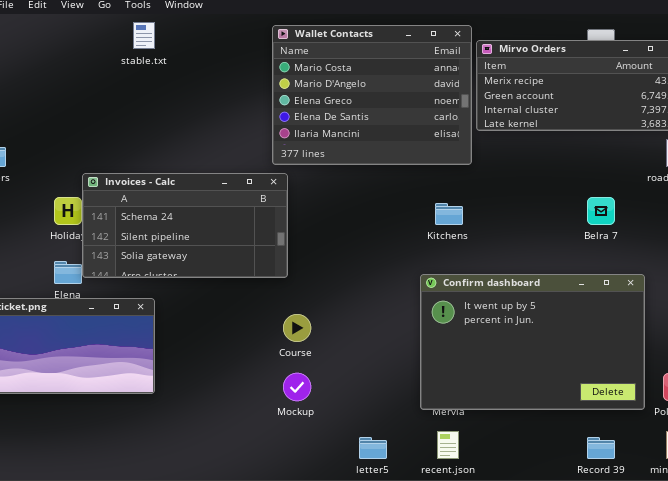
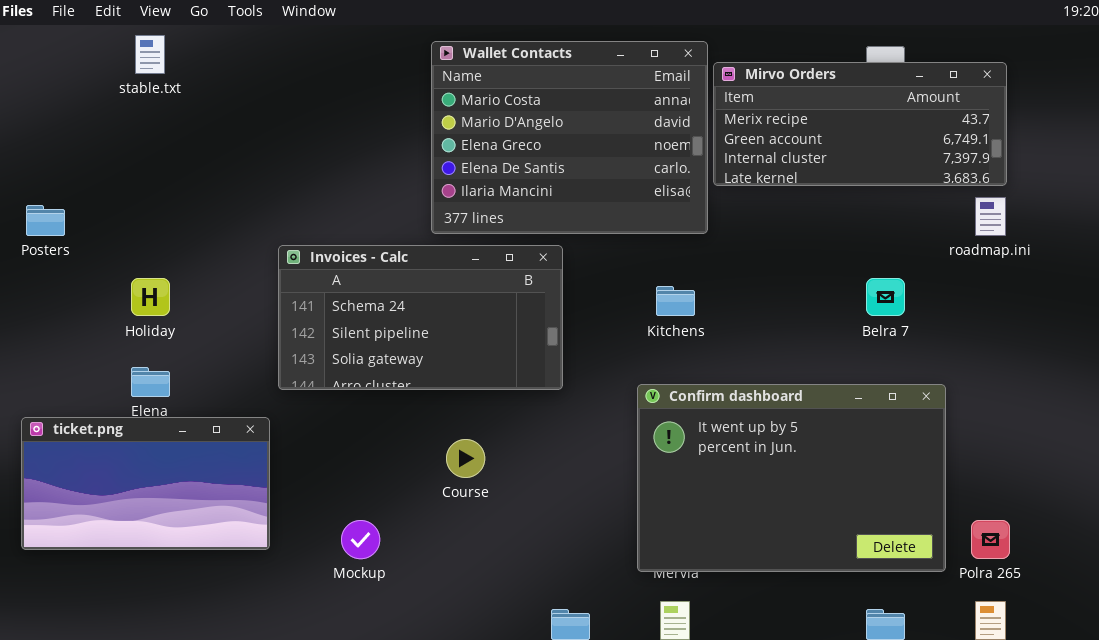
stable.txt: [133,22,155,49] -> [135,35,165,74], moved
Invoices - Calc: [82,173,288,278] -> [278,245,563,390], moved
Mockup: [283,373,311,401] -> [341,520,380,559], moved

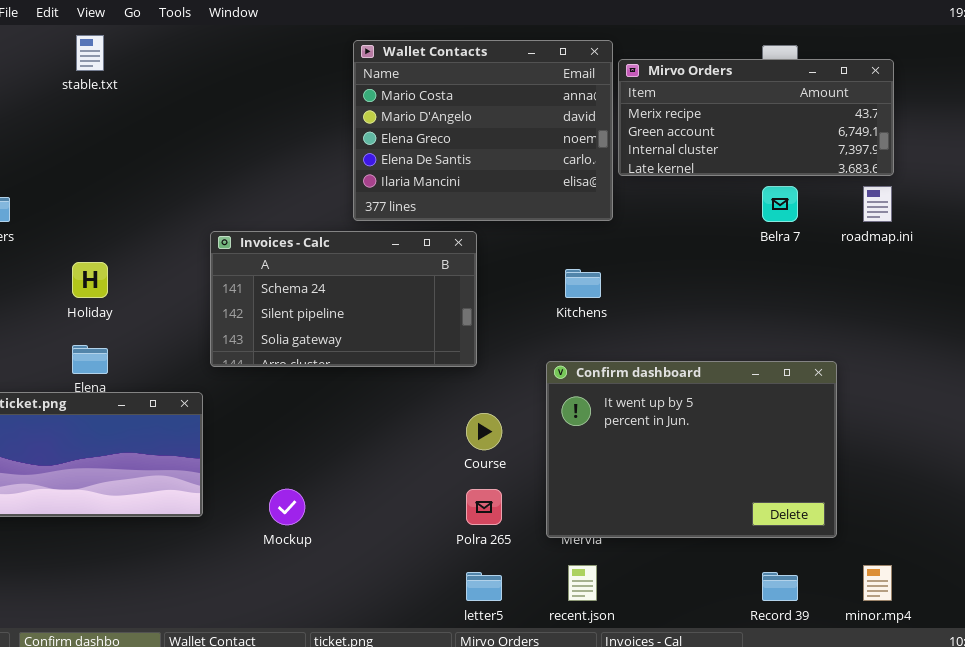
Belra 7: [866,278,905,316] -> [762,186,798,222], moved
Course: [446,439,485,478] -> [466,413,502,450], moved
Polra 265: [971,520,1010,559] -> [466,489,502,525], moved

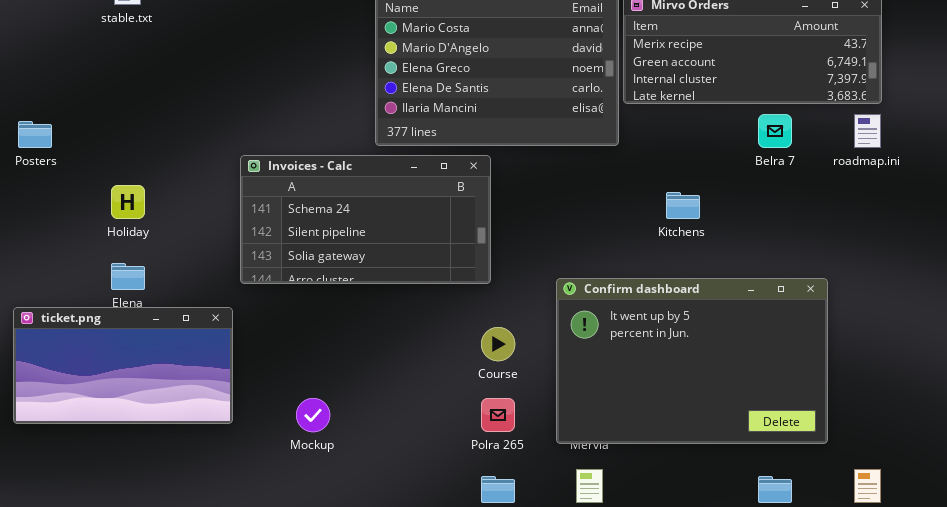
Kitchens: [565,269,601,298] -> [666,192,700,219], moved

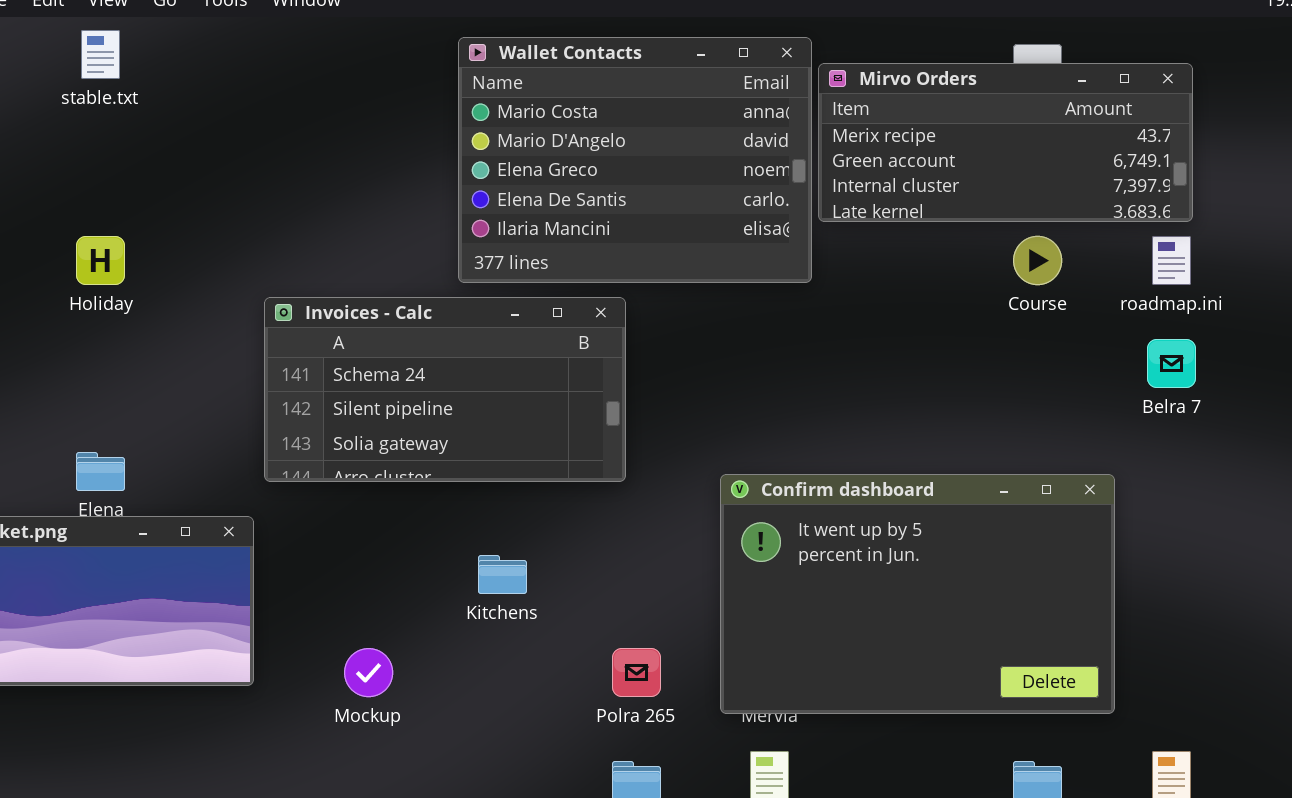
Belra 7: [758,114,792,148] -> [1147,339,1196,388], moved
Holiday: [111,185,145,219] -> [76,236,125,285], moved
Kitchens: [666,192,700,219] -> [478,555,527,594], moved
Course: [481,327,515,361] -> [1013,236,1062,285], moved

